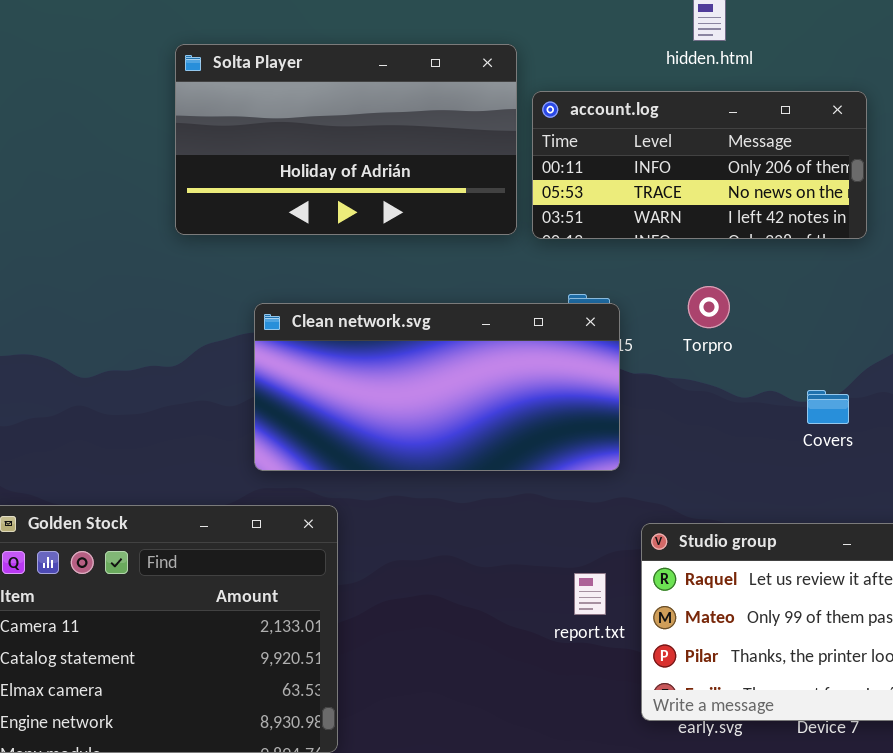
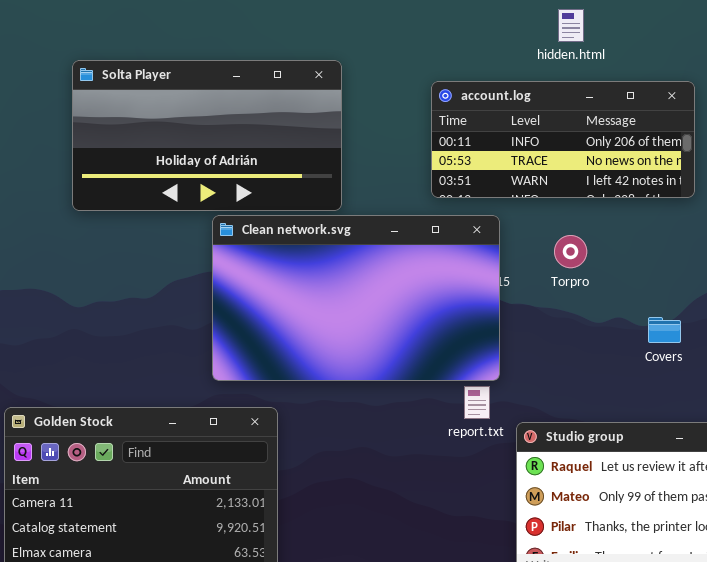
Solta Player: [175,44,517,235] -> [72,60,342,211], moved
Clean network.svg: [254,303,620,471] -> [212,215,500,381], resized
report.txt: [574,573,606,615] -> [464,386,490,419], moved

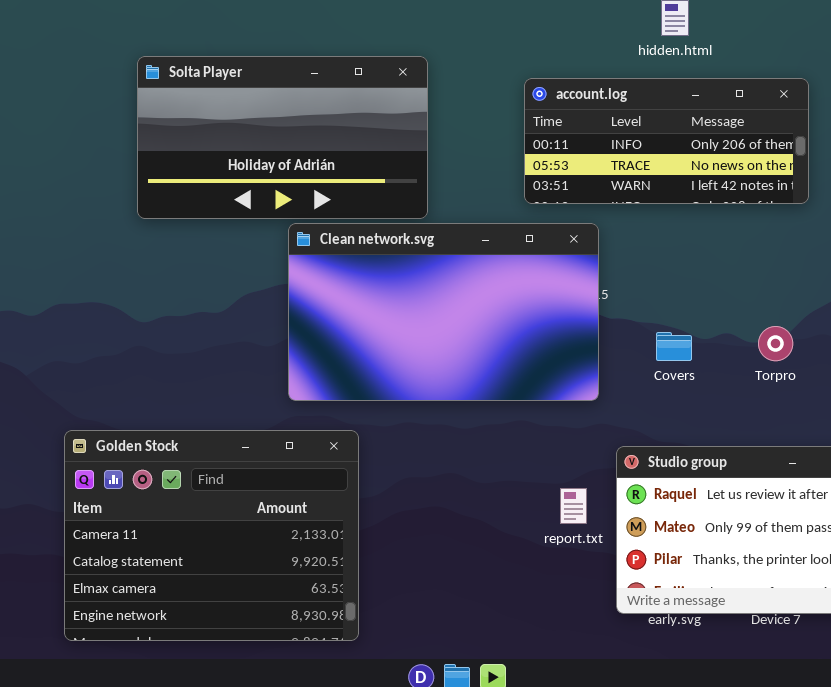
Torpro: [554,235,587,268] -> [758,326,793,361], moved
Covers: [648,317,681,343] -> [656,332,692,361], moved
report.txt: [464,386,490,419] -> [560,488,587,524], moved

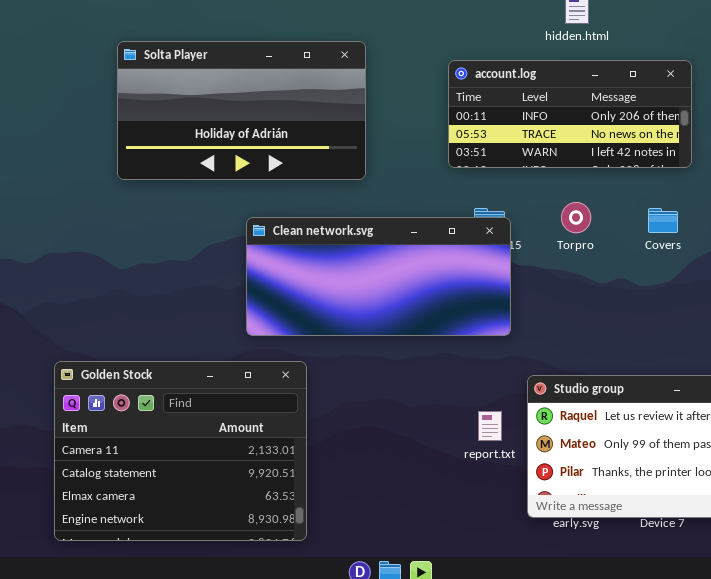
Clean network.svg: [288,223,599,401] -> [246,217,511,336], resized
Torpro: [758,326,793,361] -> [561,202,591,233], moved
Covers: [656,332,692,361] -> [648,208,678,233], moved

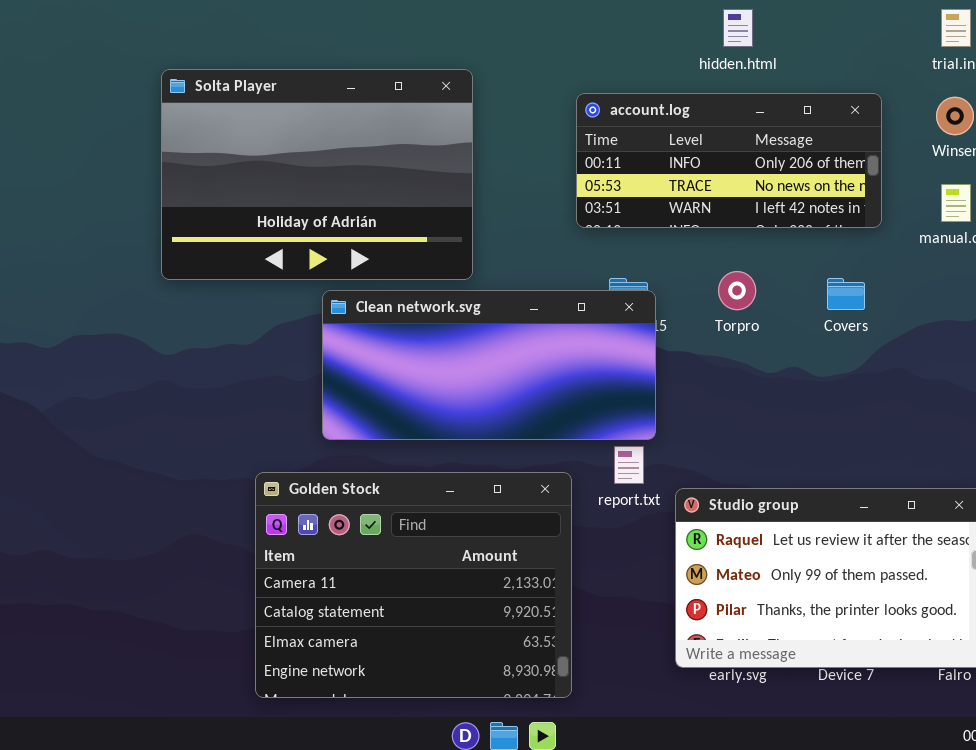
Solta Player: [117,41,366,180] -> [161,69,473,280], resized
Golden Stock: [54,361,307,541] -> [255,472,572,698], moved
report.txt: [478,411,502,441] -> [614,446,644,484], moved

